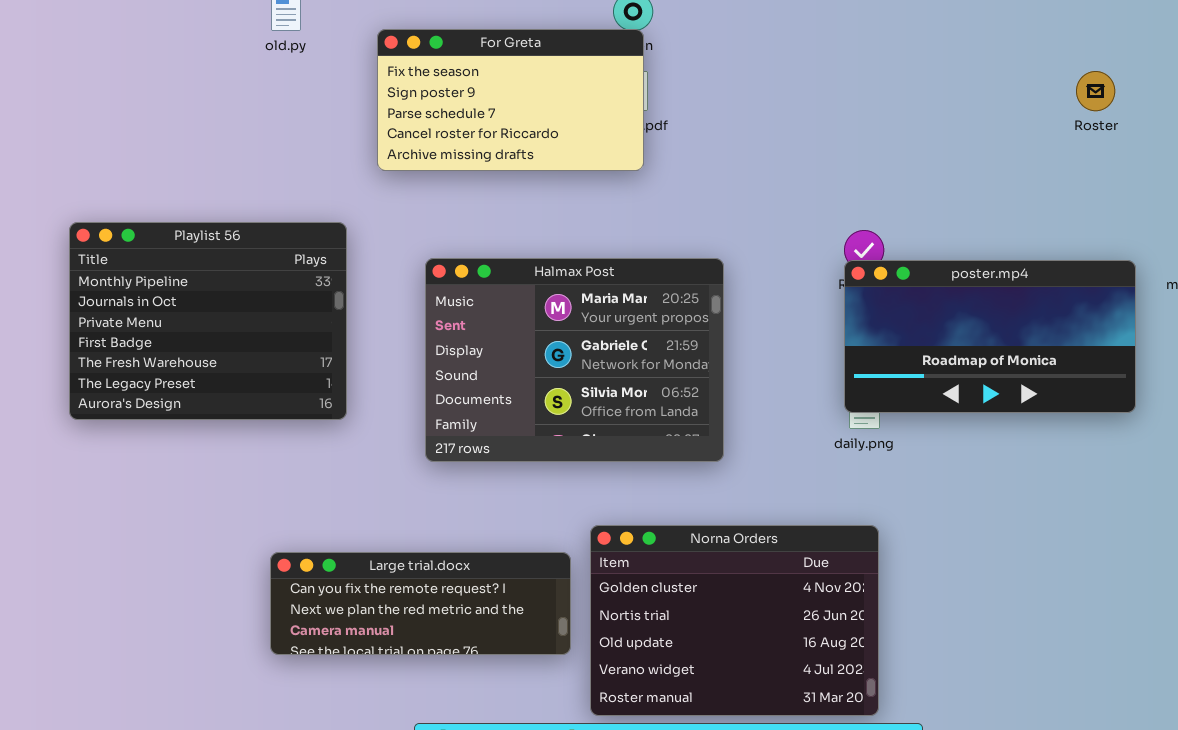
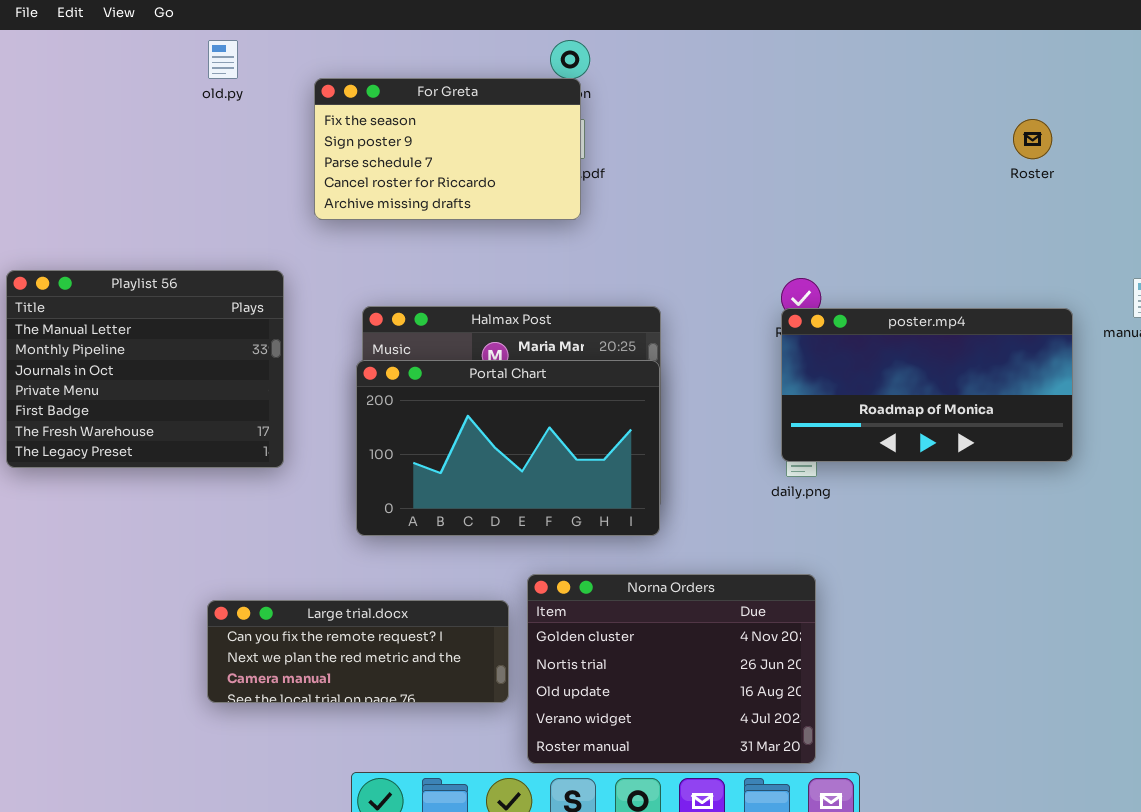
Playlist 56: [69,222,347,420] -> [6,270,284,468], scrolled up 1 row
Portal Chart: none -> [356,360,660,536], opened

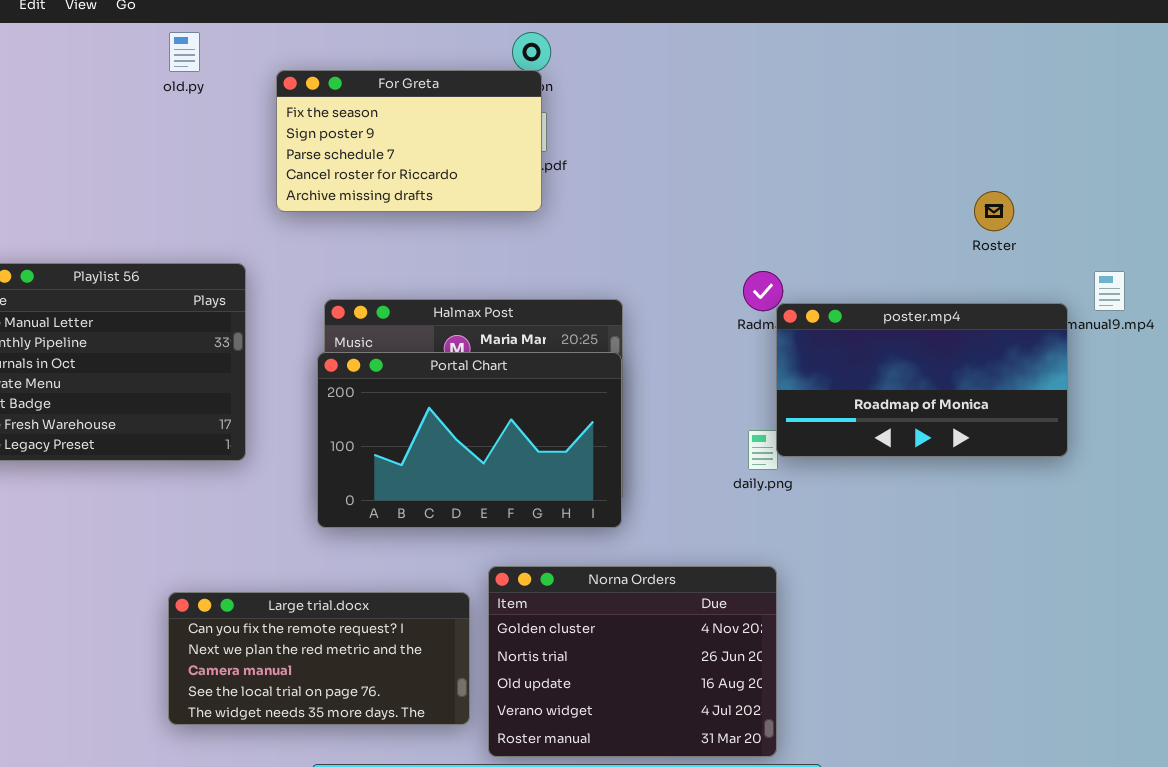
Roster: [1013,119,1052,159] -> [974,191,1014,231], moved
poster.mp4: [781,308,1073,462] -> [776,303,1068,457], moved
Large trial.docx: [207,600,509,703] -> [168,592,470,725], resized

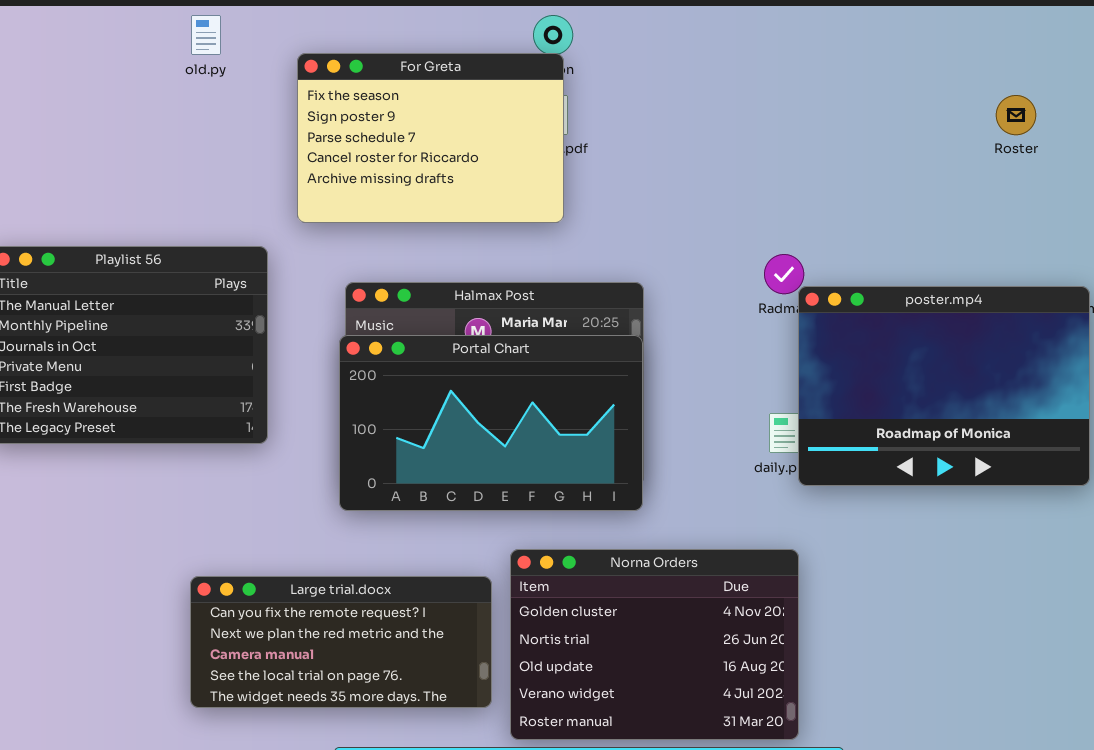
For Greta: [276,70,542,212] -> [297,53,564,223], resized
Roster: [974,191,1014,231] -> [996,95,1036,135], moved
poster.mp4: [776,303,1068,457] -> [798,286,1090,486], resized

